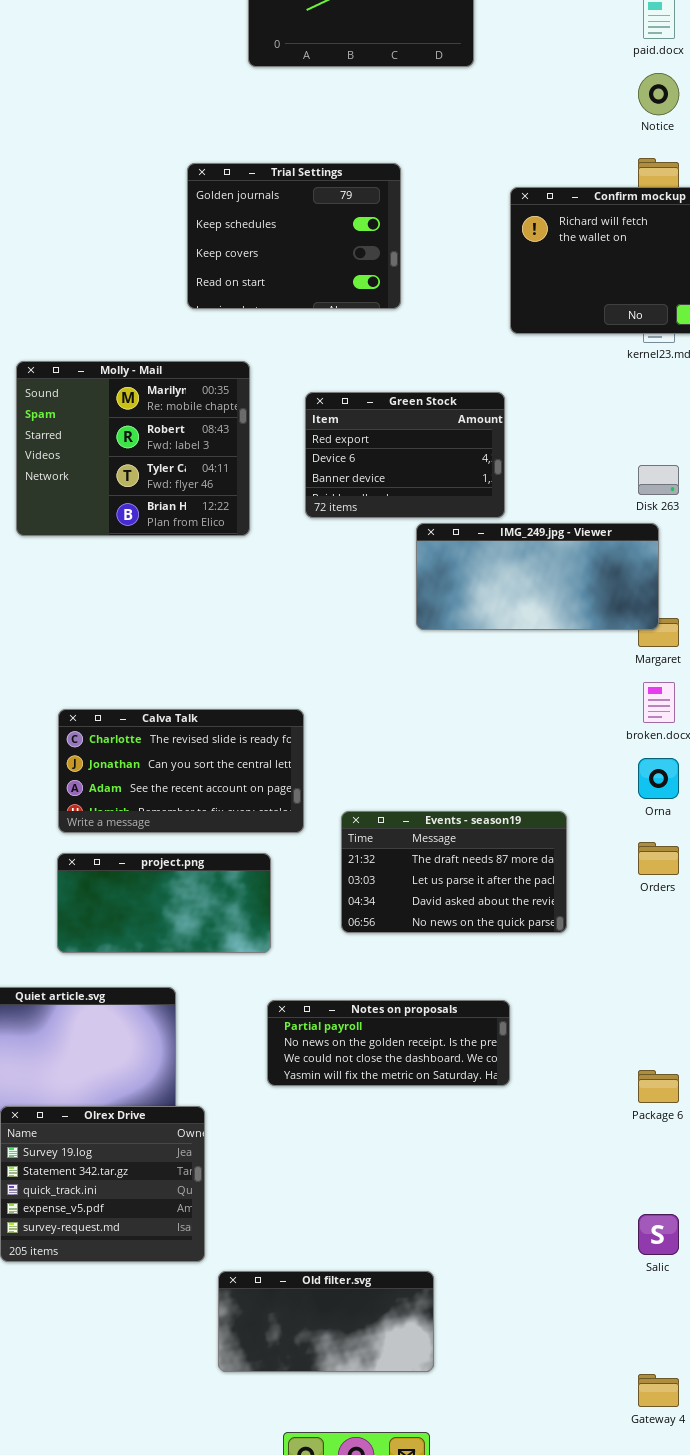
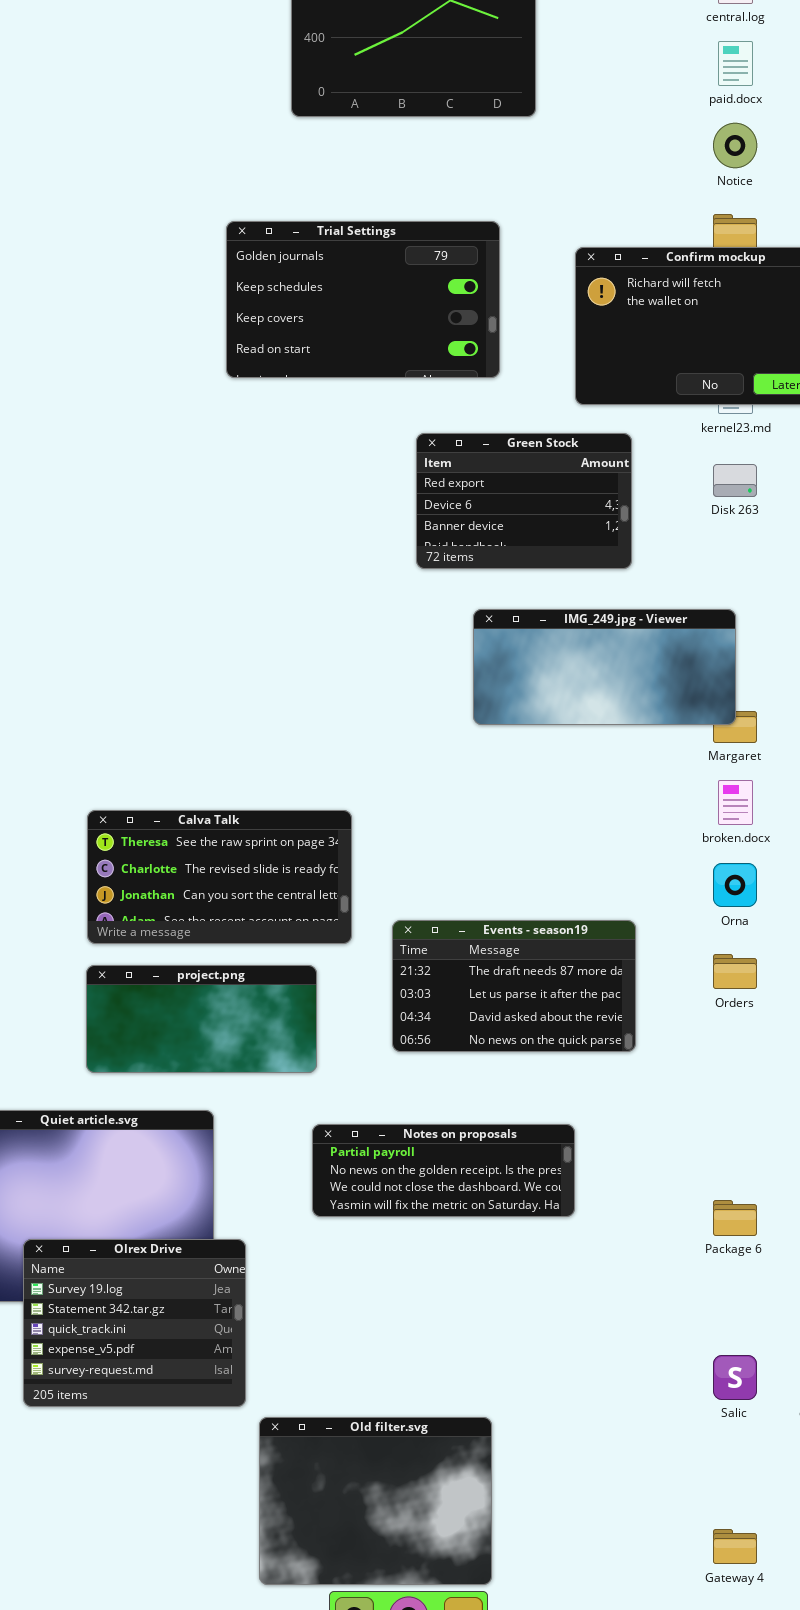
Trial Settings: [187,163,401,309] -> [226,221,500,378], resized
Molly - Mail: [16,361,250,536] -> none, closed
Green Stock: [305,392,505,518] -> [416,433,632,569], moved
Disk 263: [638,465,679,495] -> [713,464,757,497], moved
Calva Talk: [58,709,304,833] -> [87,810,352,944], scrolled up 1 row
Old filter.svg: [218,1271,434,1372] -> [259,1417,492,1585], resized

